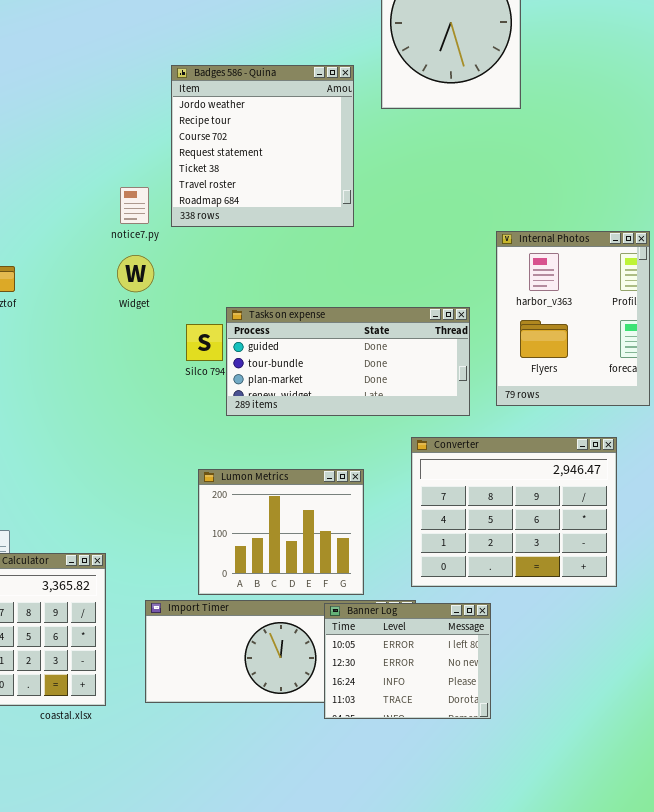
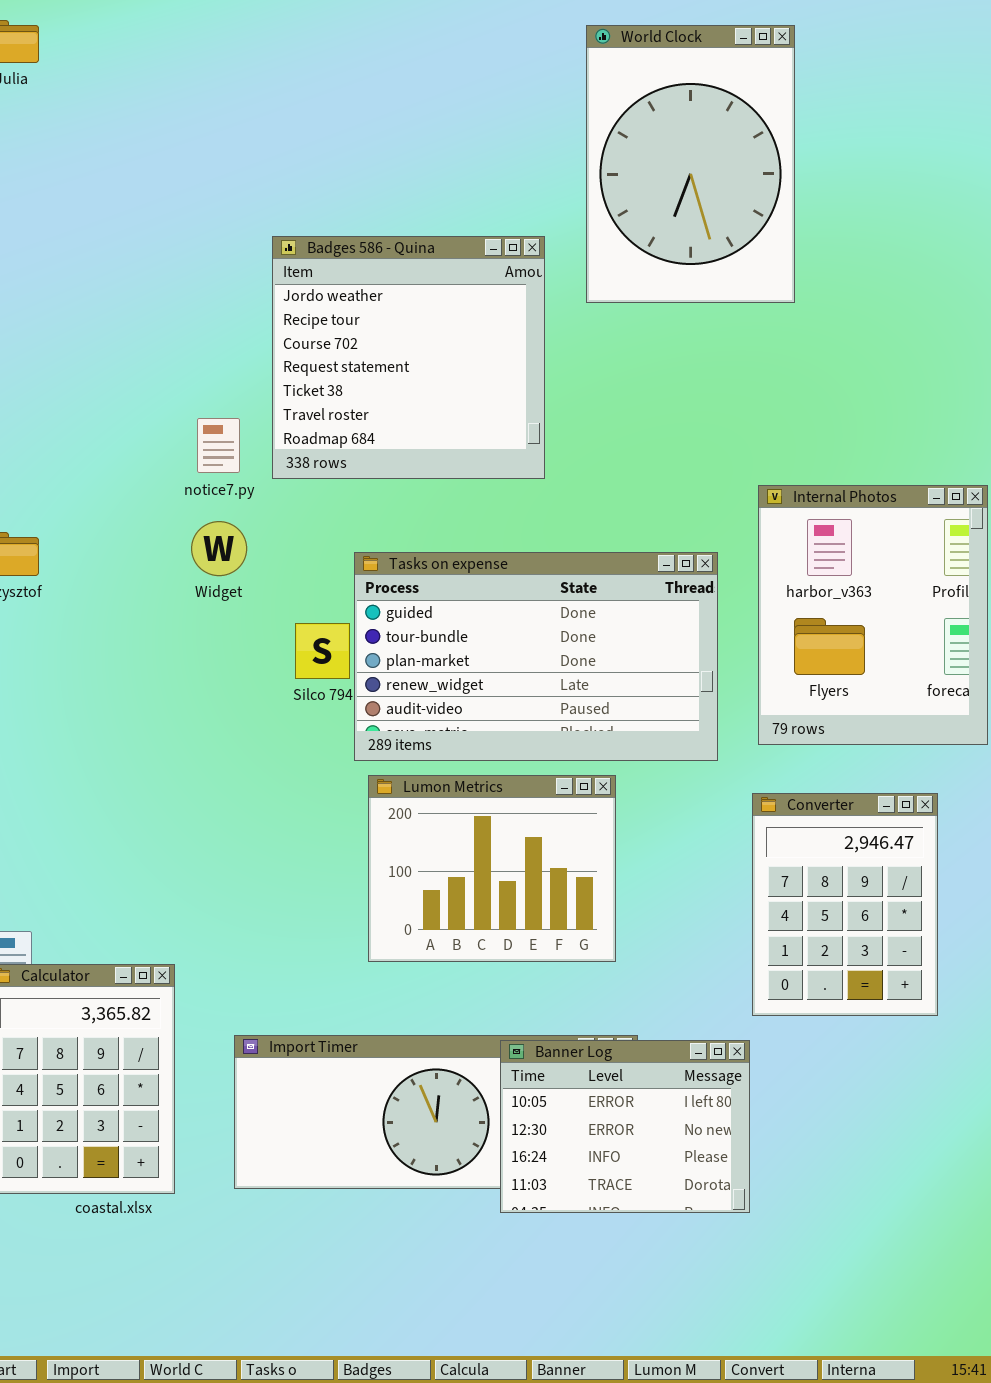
Tasks on expense: [226,307,470,416] -> [354,552,718,761], resized
Converter: [411,437,617,587] -> [752,793,938,1016], resized
Lumon Metrics: [198,469,364,595] -> [368,775,616,962], moved

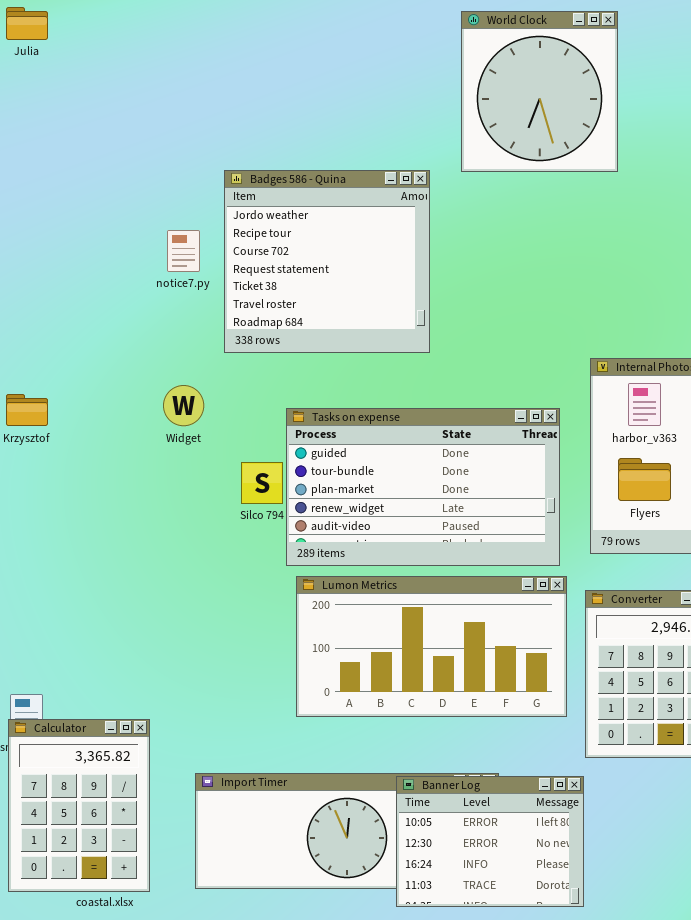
World Clock: [586,25,795,303] -> [461,11,618,172], resized
notice7.py: [197,418,240,473] -> [167,230,200,272], moved
Lumon Metrics: [368,775,616,962] -> [296,576,567,717], resized

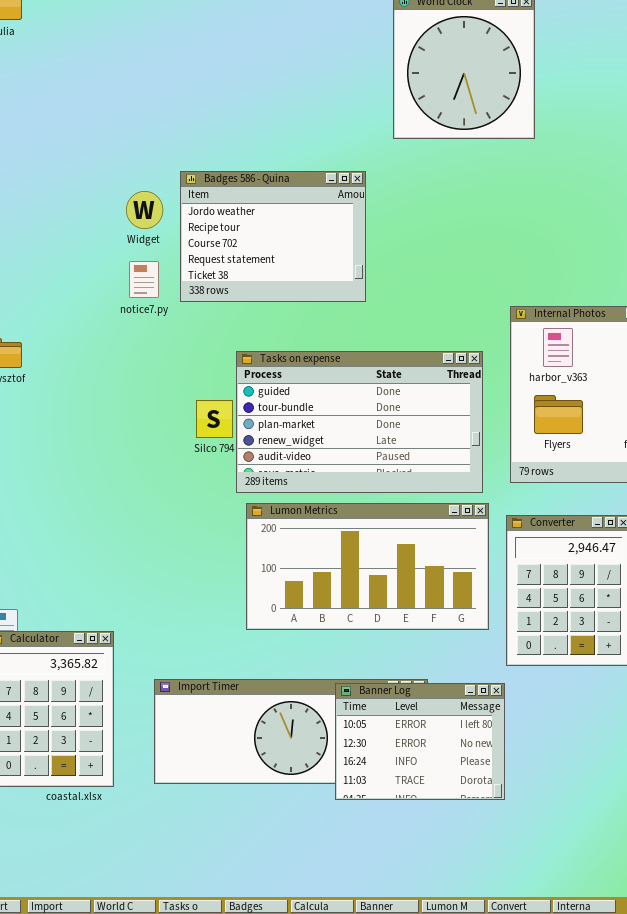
Badges 586 - Quina: [224,170,430,353] -> [180,171,366,302], resized
notice7.py: [167,230,200,272] -> [129,261,159,298], moved
Widget: [163,385,204,426] -> [126,191,163,229], moved

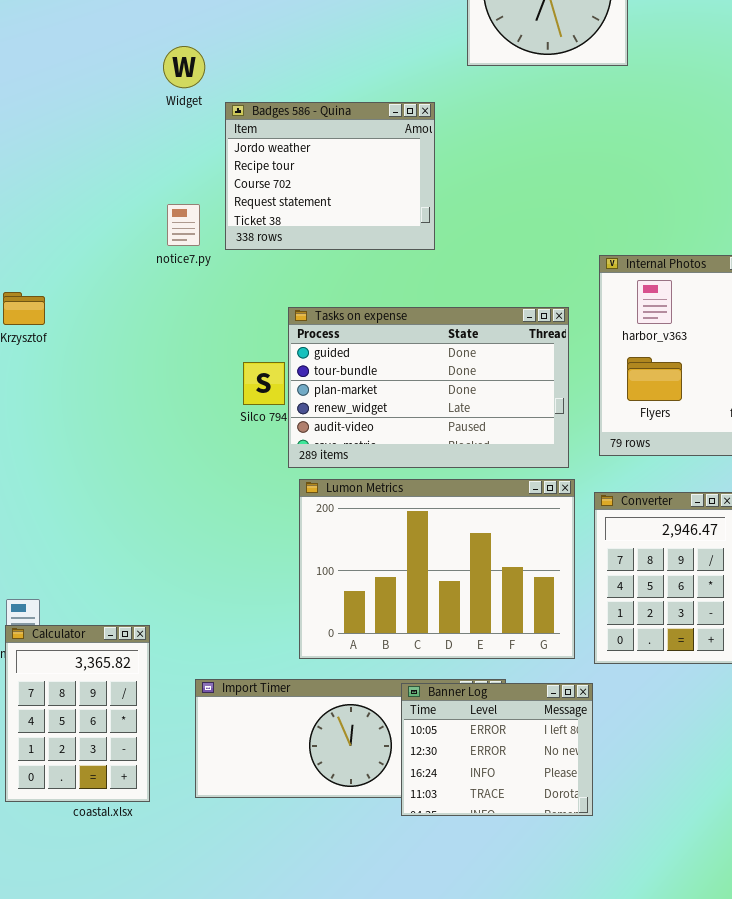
Widget: [126,191,163,229] -> [163,46,205,88], moved
Lumon Metrics: [246,503,489,630] -> [299,479,575,659], resized

